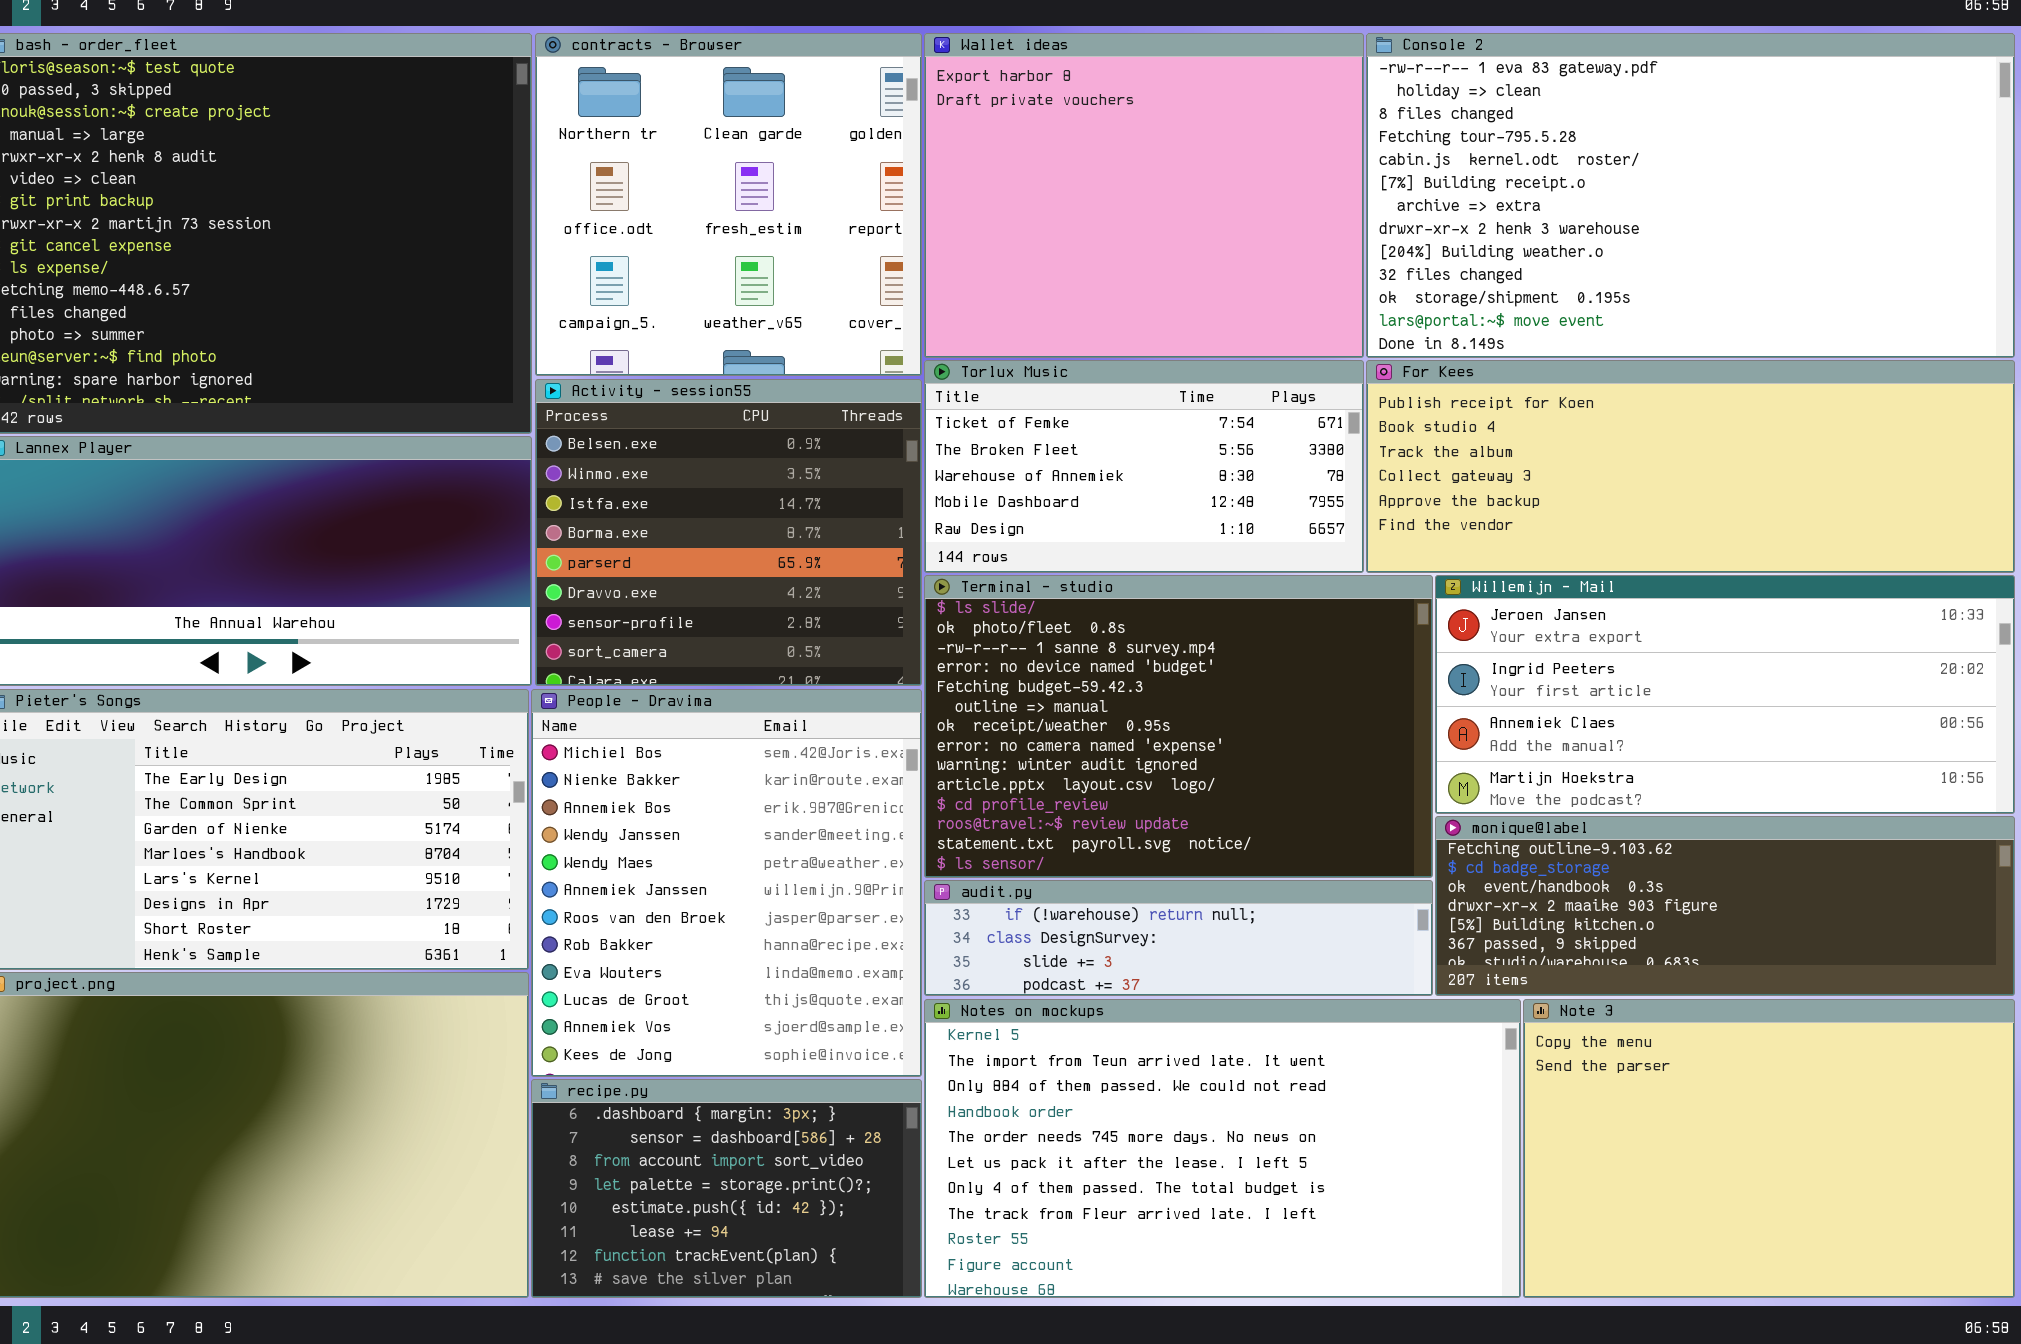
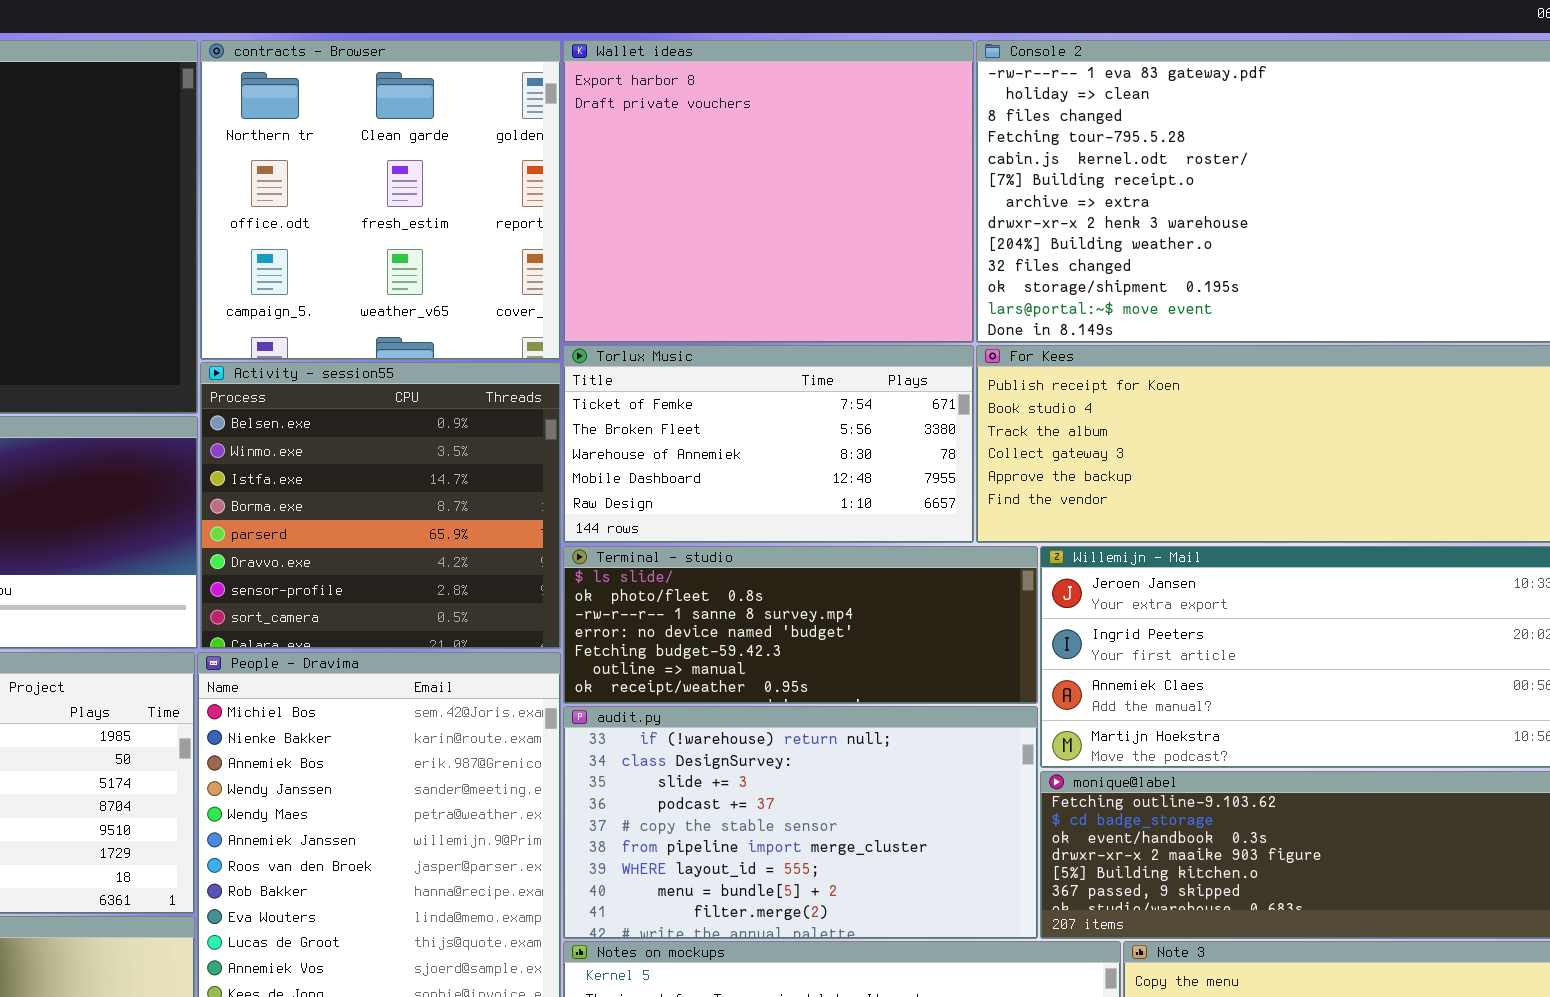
Terminal - studio: [924,575,1433,878] -> [563,546,1038,704], resized
audit.py: [924,880,1433,996] -> [563,706,1038,939], resized

